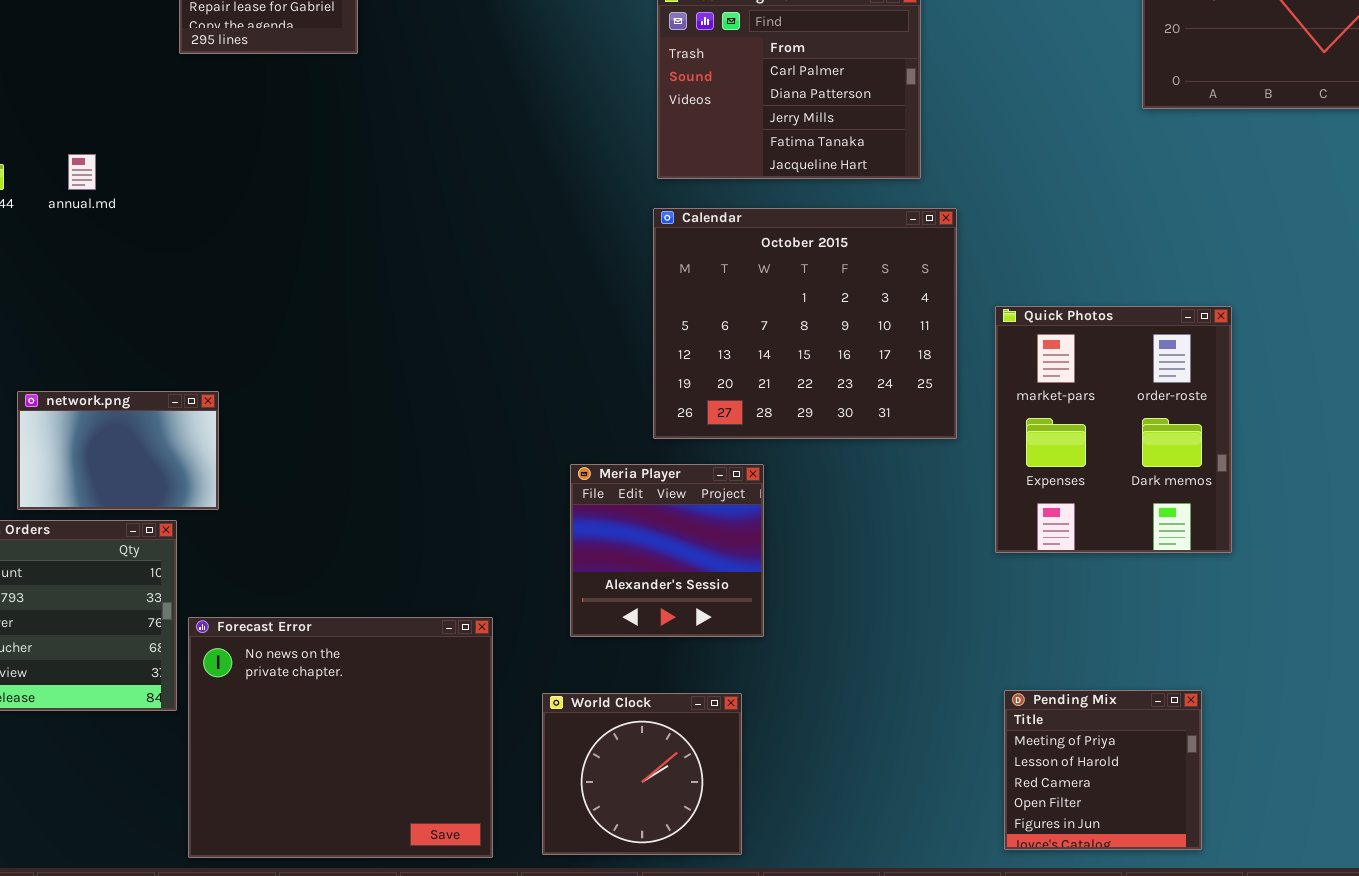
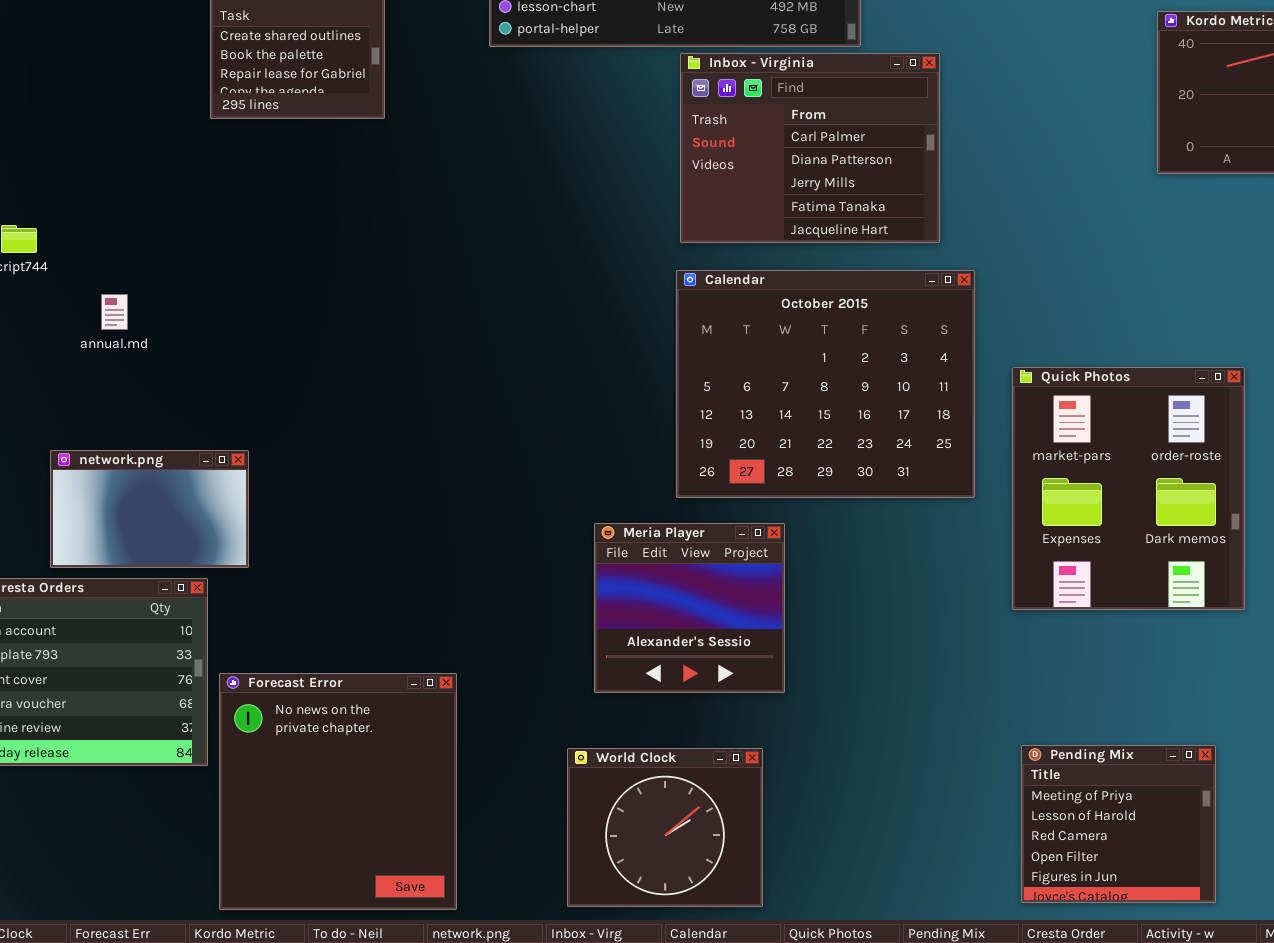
annual.md: [68,154,96,190] -> [101,294,128,330], moved
Forecast Error: [188,617,493,858] -> [219,673,457,910], resized

